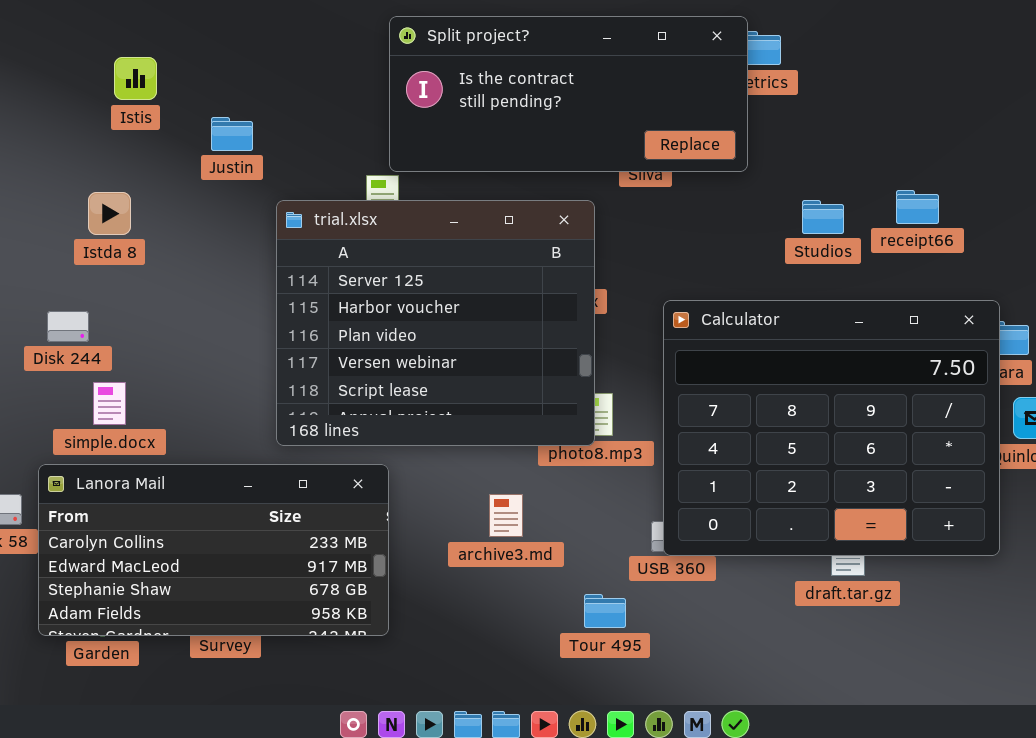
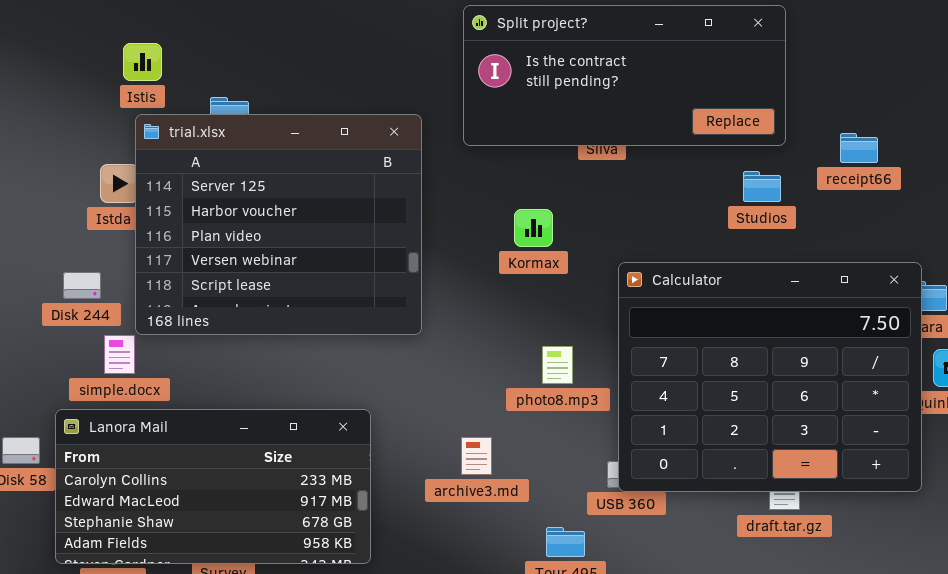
Split project?: [389,16,748,172] -> [463,5,786,146], moved
receipt66: [896,190,939,224] -> [840,133,878,163], moved
trial.xlsx: [276,200,595,446] -> [135,114,422,335], moved

